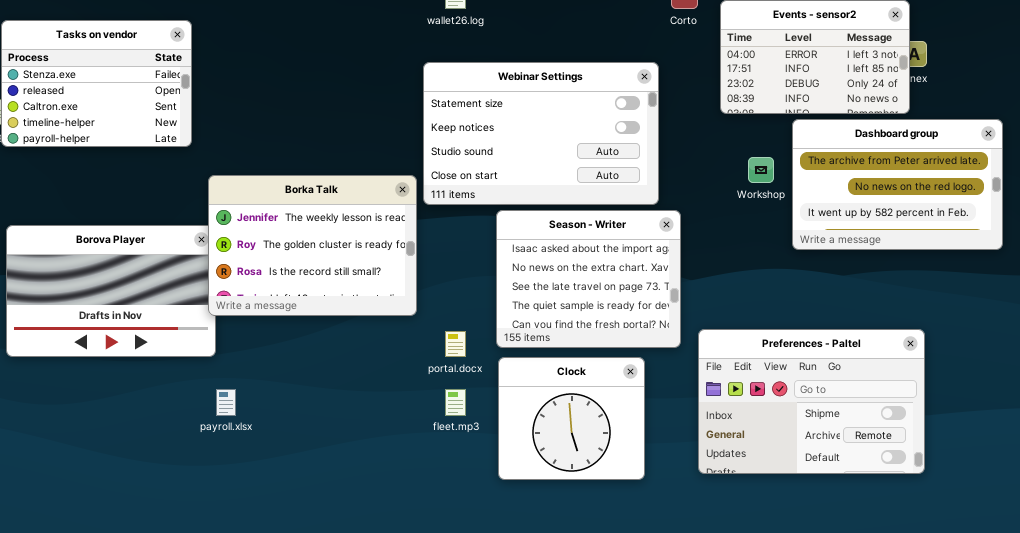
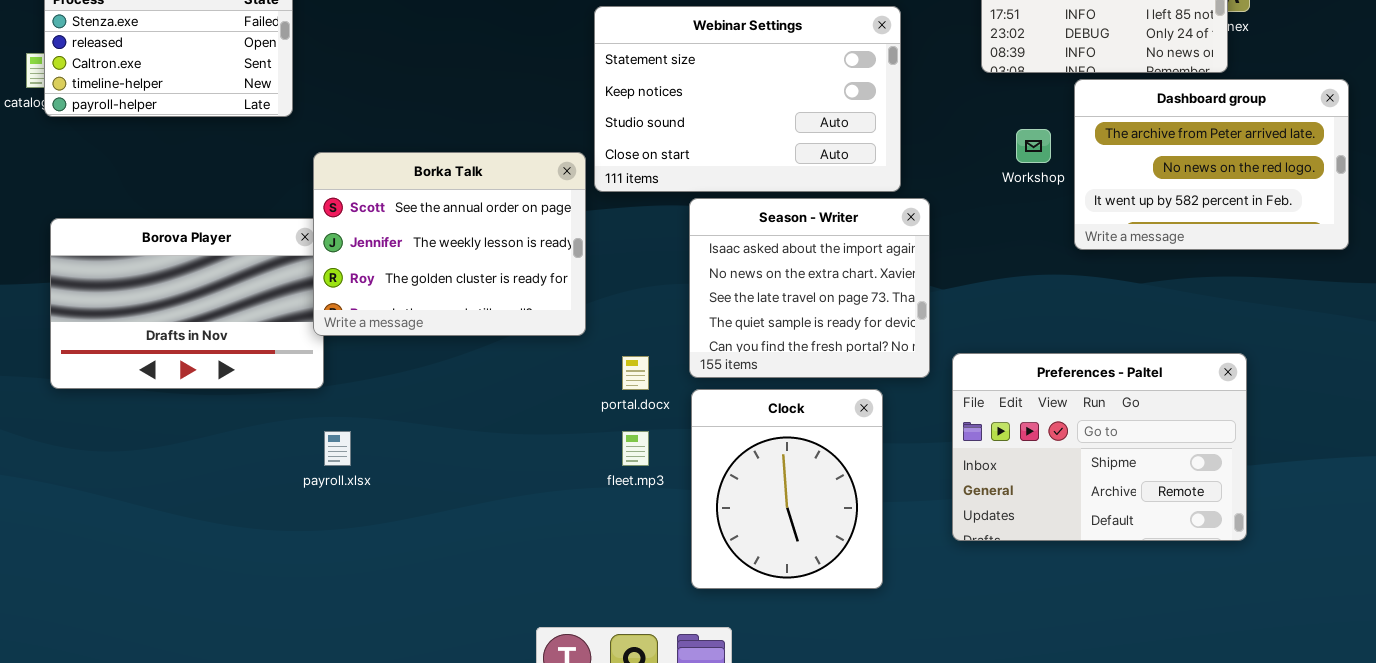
Borka Talk: [208,175,417,316] -> [313,152,586,336], scrolled up 1 row
Clock: [498,357,645,480] -> [691,389,883,589], resized

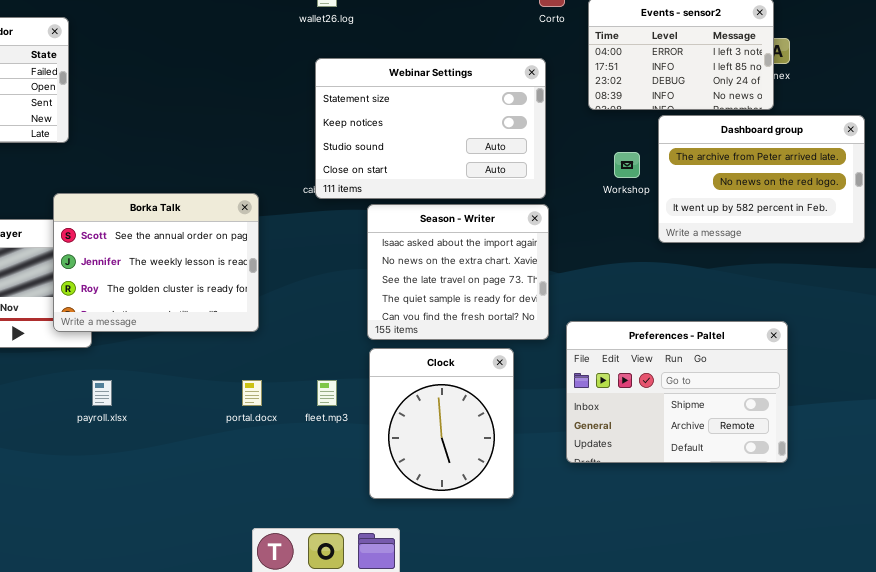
Webinar Settings: [594,6,901,192] -> [315,58,546,199], moved
Borka Talk: [313,152,586,336] -> [53,193,259,332], moved
portal.docx: [622,356,649,390] -> [242,380,262,406], moved

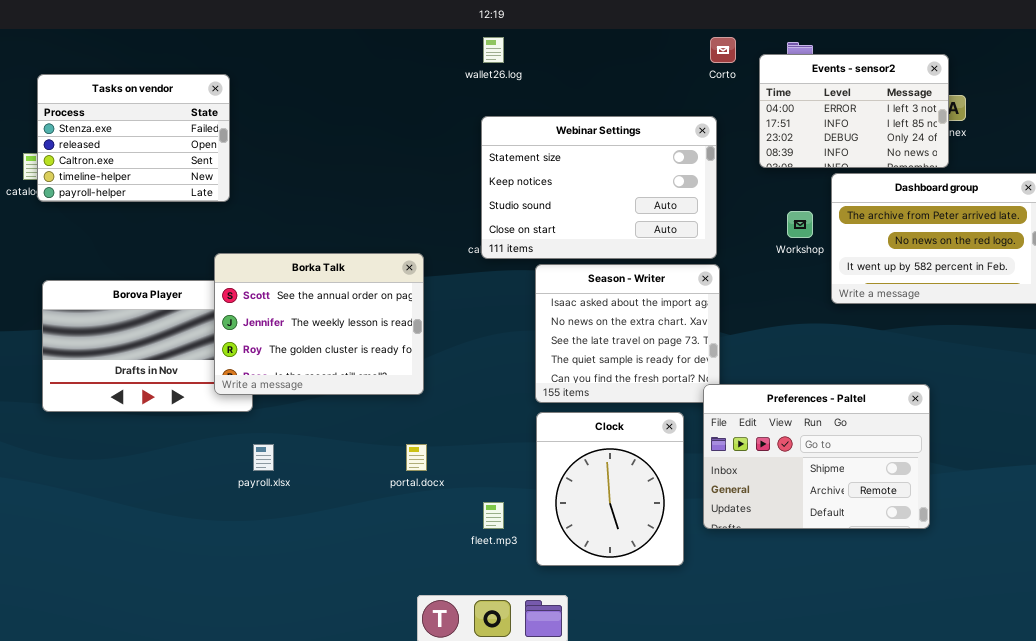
Preferences - Paltel: [566,321,788,463] -> [703,384,930,529], moved
fleet.mp3: [317,380,337,406] -> [483,502,504,529], moved

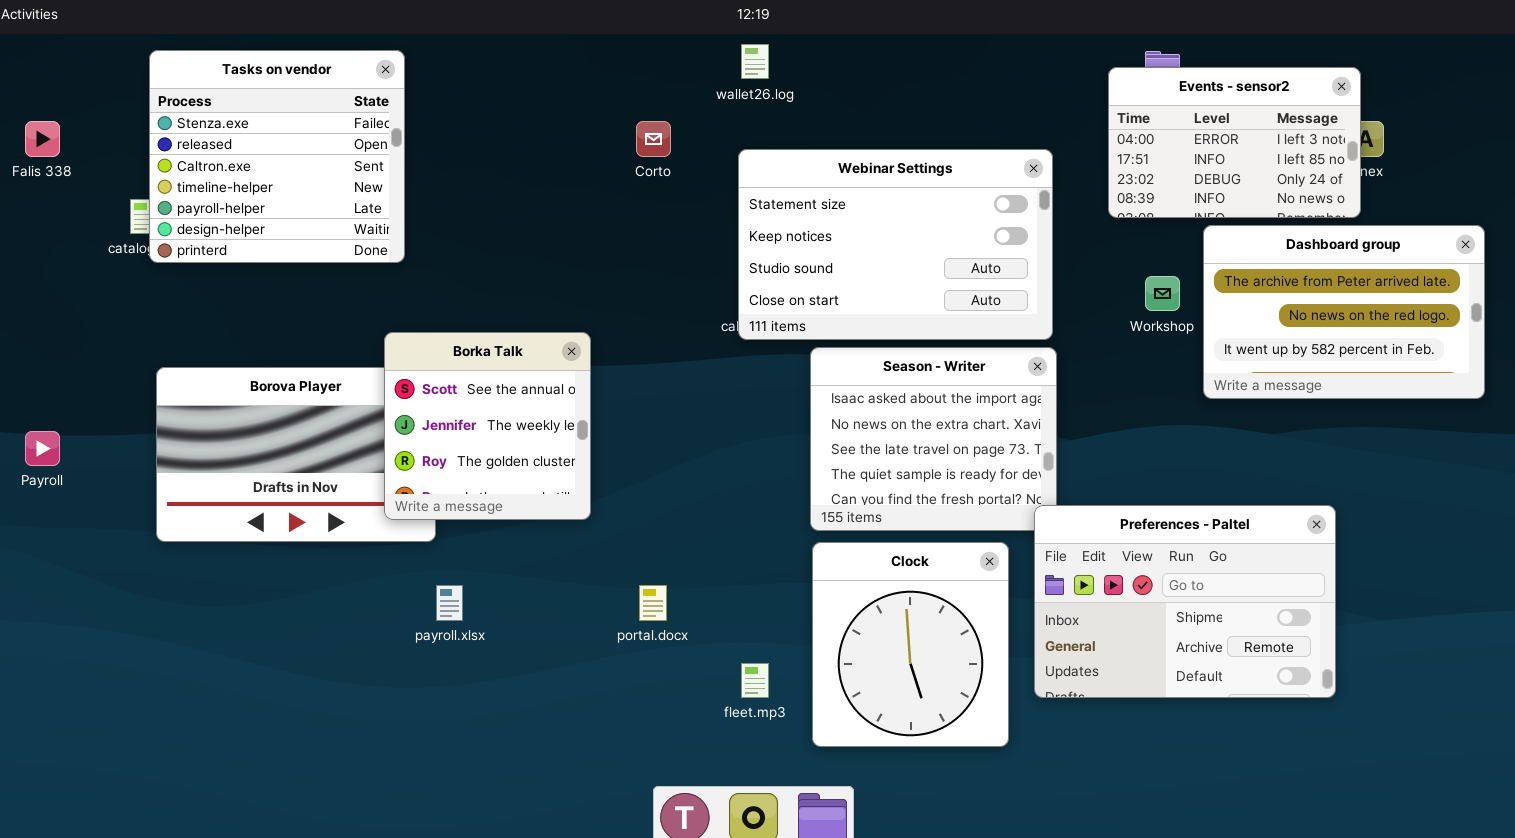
Corto: [710,37,736,63] -> [636,121,671,157], moved
Tasks on vendor: [37,74,230,202] -> [149,50,405,263], resized
Borka Talk: [214,253,424,395] -> [384,332,591,520], resized

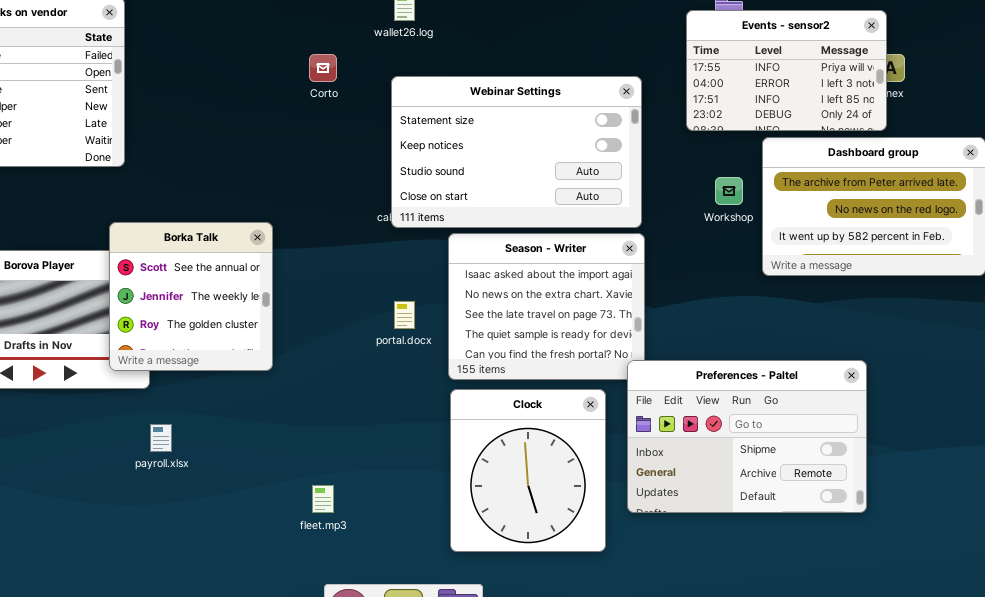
Events - sensor2: [1108,67,1361,218] -> [686,10,887,131], scrolled up 1 row
portal.docx: [639,585,667,621] -> [394,301,415,329], moved
fleet.mp3: [741,663,769,698] -> [312,485,334,513], moved

